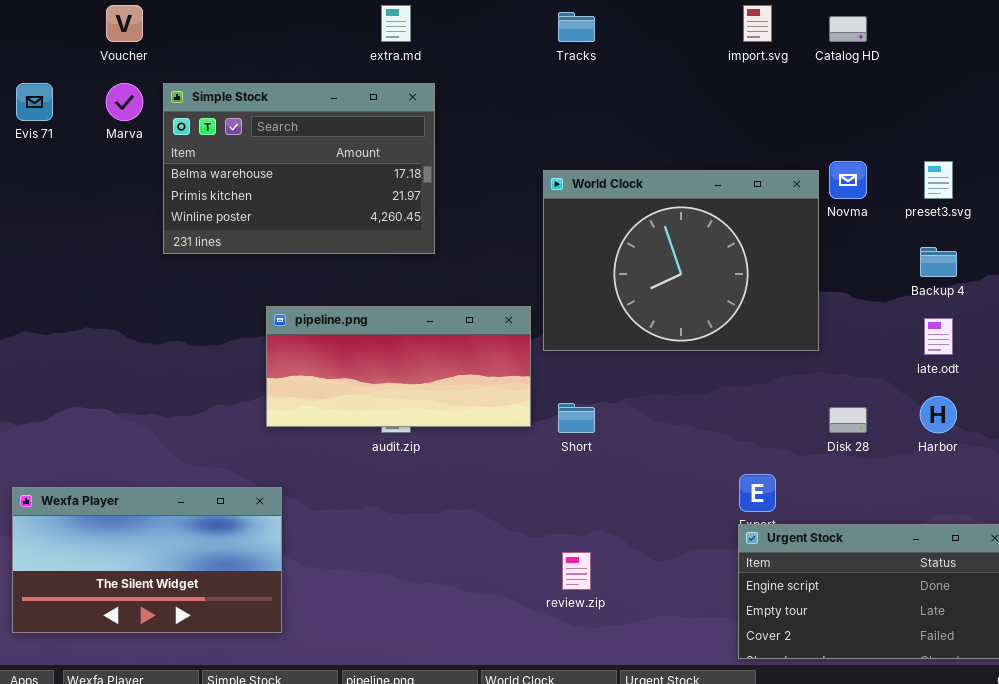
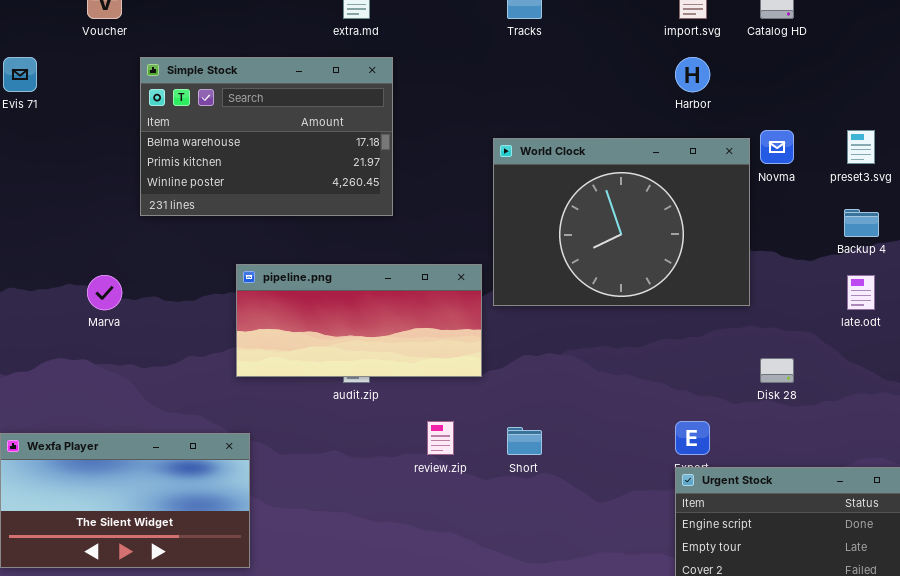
Marva: [106,83,143,121] -> [87,275,122,310], moved
Harbor: [920,396,957,433] -> [675,57,710,92], moved
Short: [558,403,595,433] -> [507,427,542,455], moved
review.zip: [562,552,591,590] -> [427,421,454,455], moved

